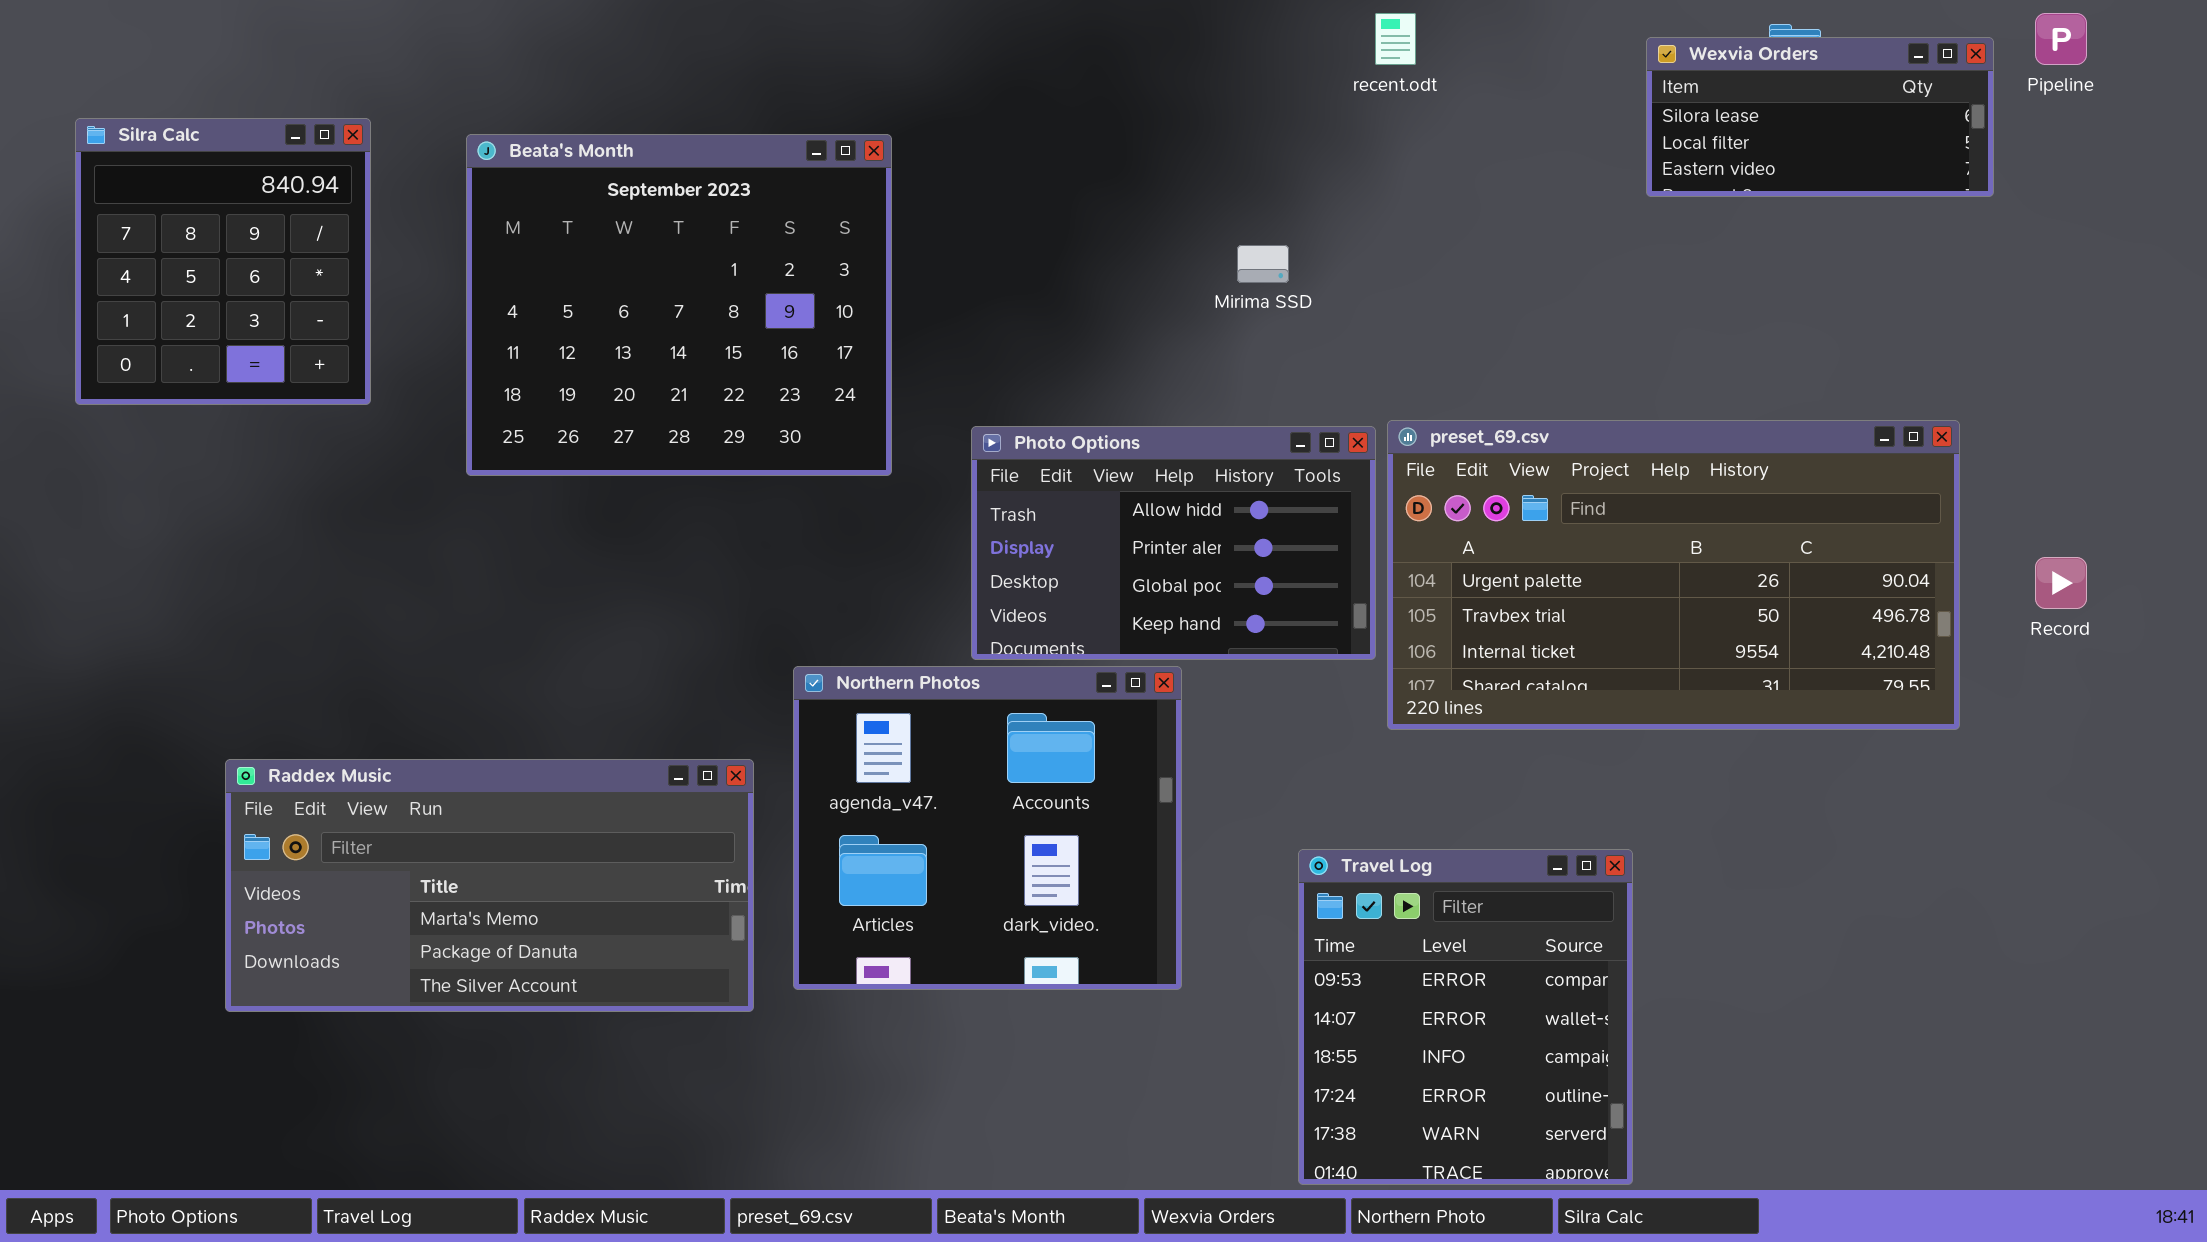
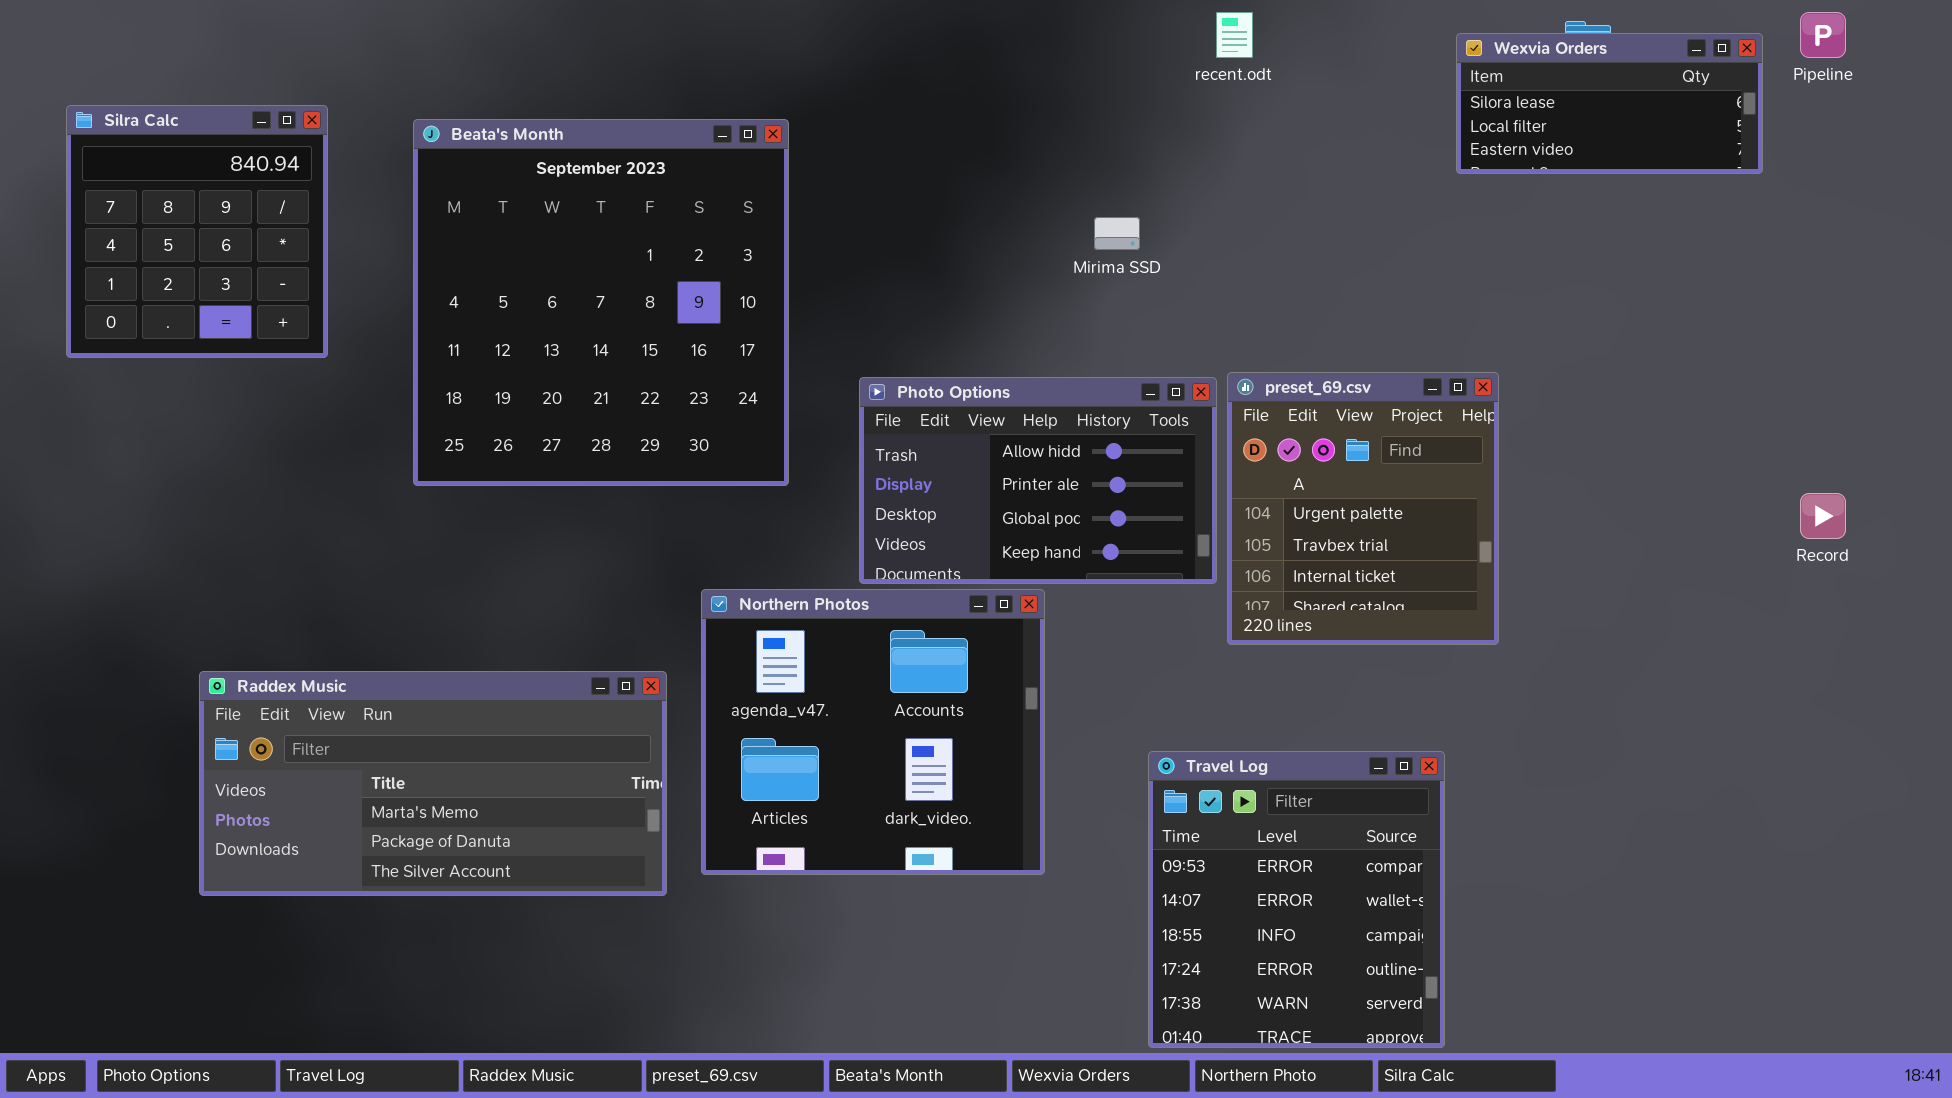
Beata's Month: [466,134,892,476] -> [413,119,789,486], resized
preset_69.csv: [1387,420,1960,730] -> [1227,372,1499,645], resized

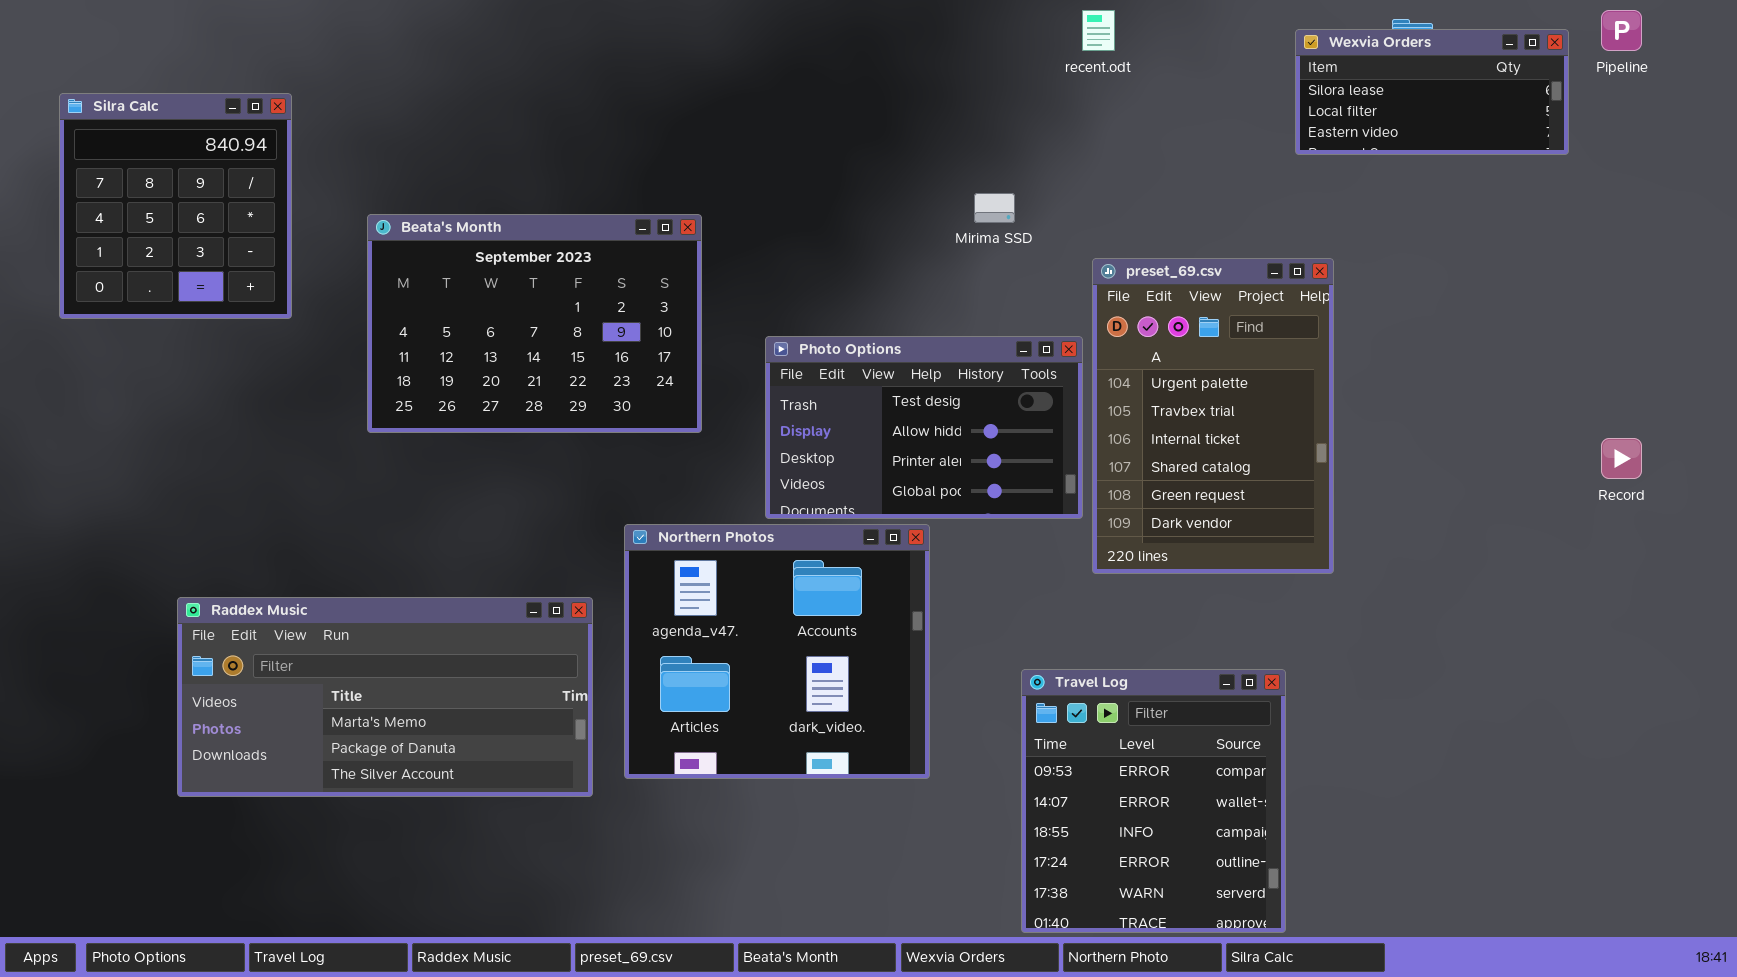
Beata's Month: [413,119,789,486] -> [367,214,702,433], resized
preset_69.csv: [1227,372,1499,645] -> [1092,258,1334,574], resized
Photo Options: [859,377,1217,584] -> [765,336,1083,519], scrolled up 1 row

